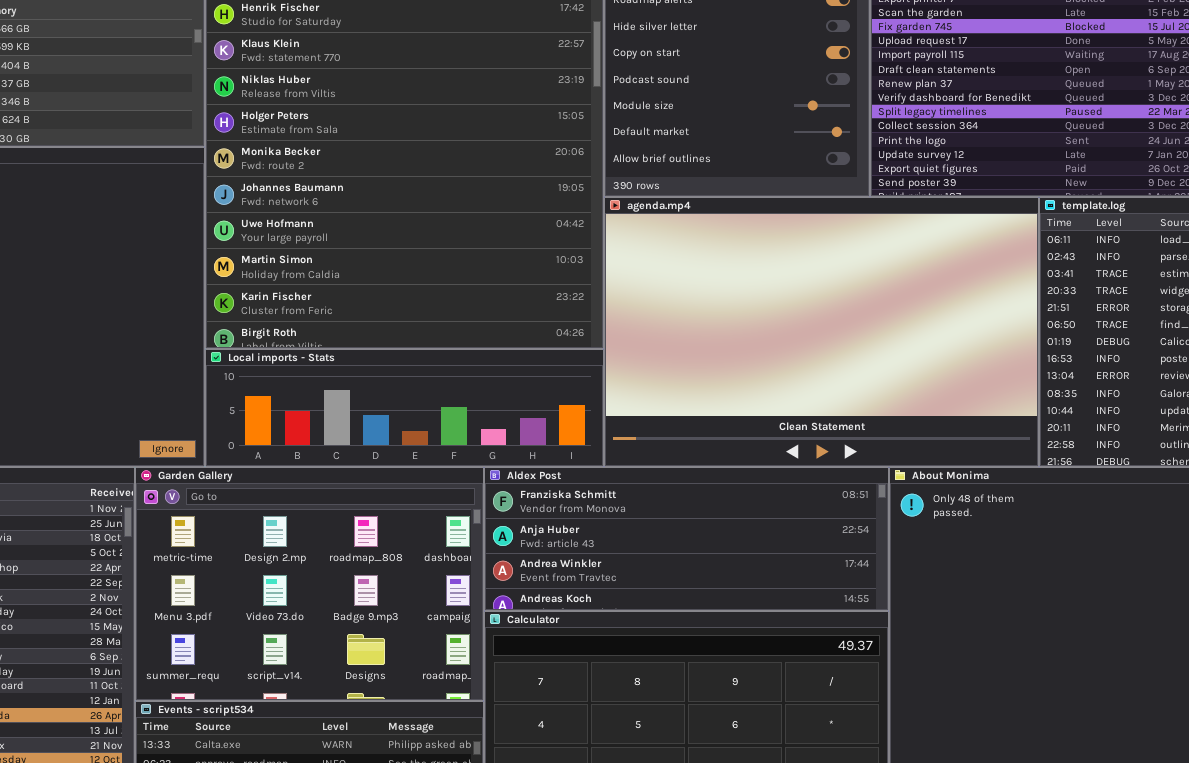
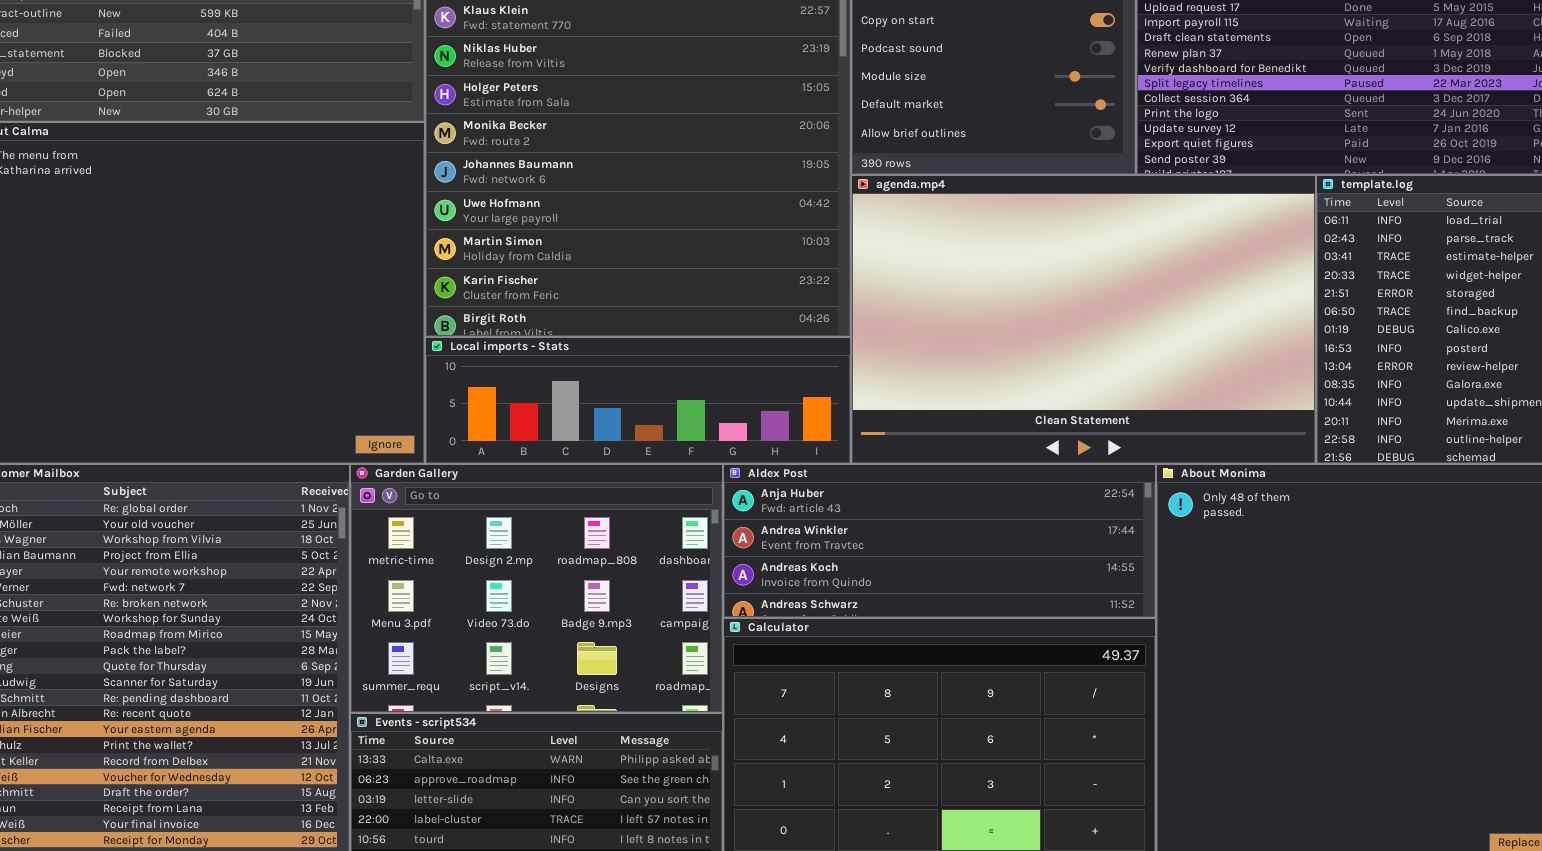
Aldex Post: [484,467,889,611] -> [723,464,1156,618], scrolled down 1 row

